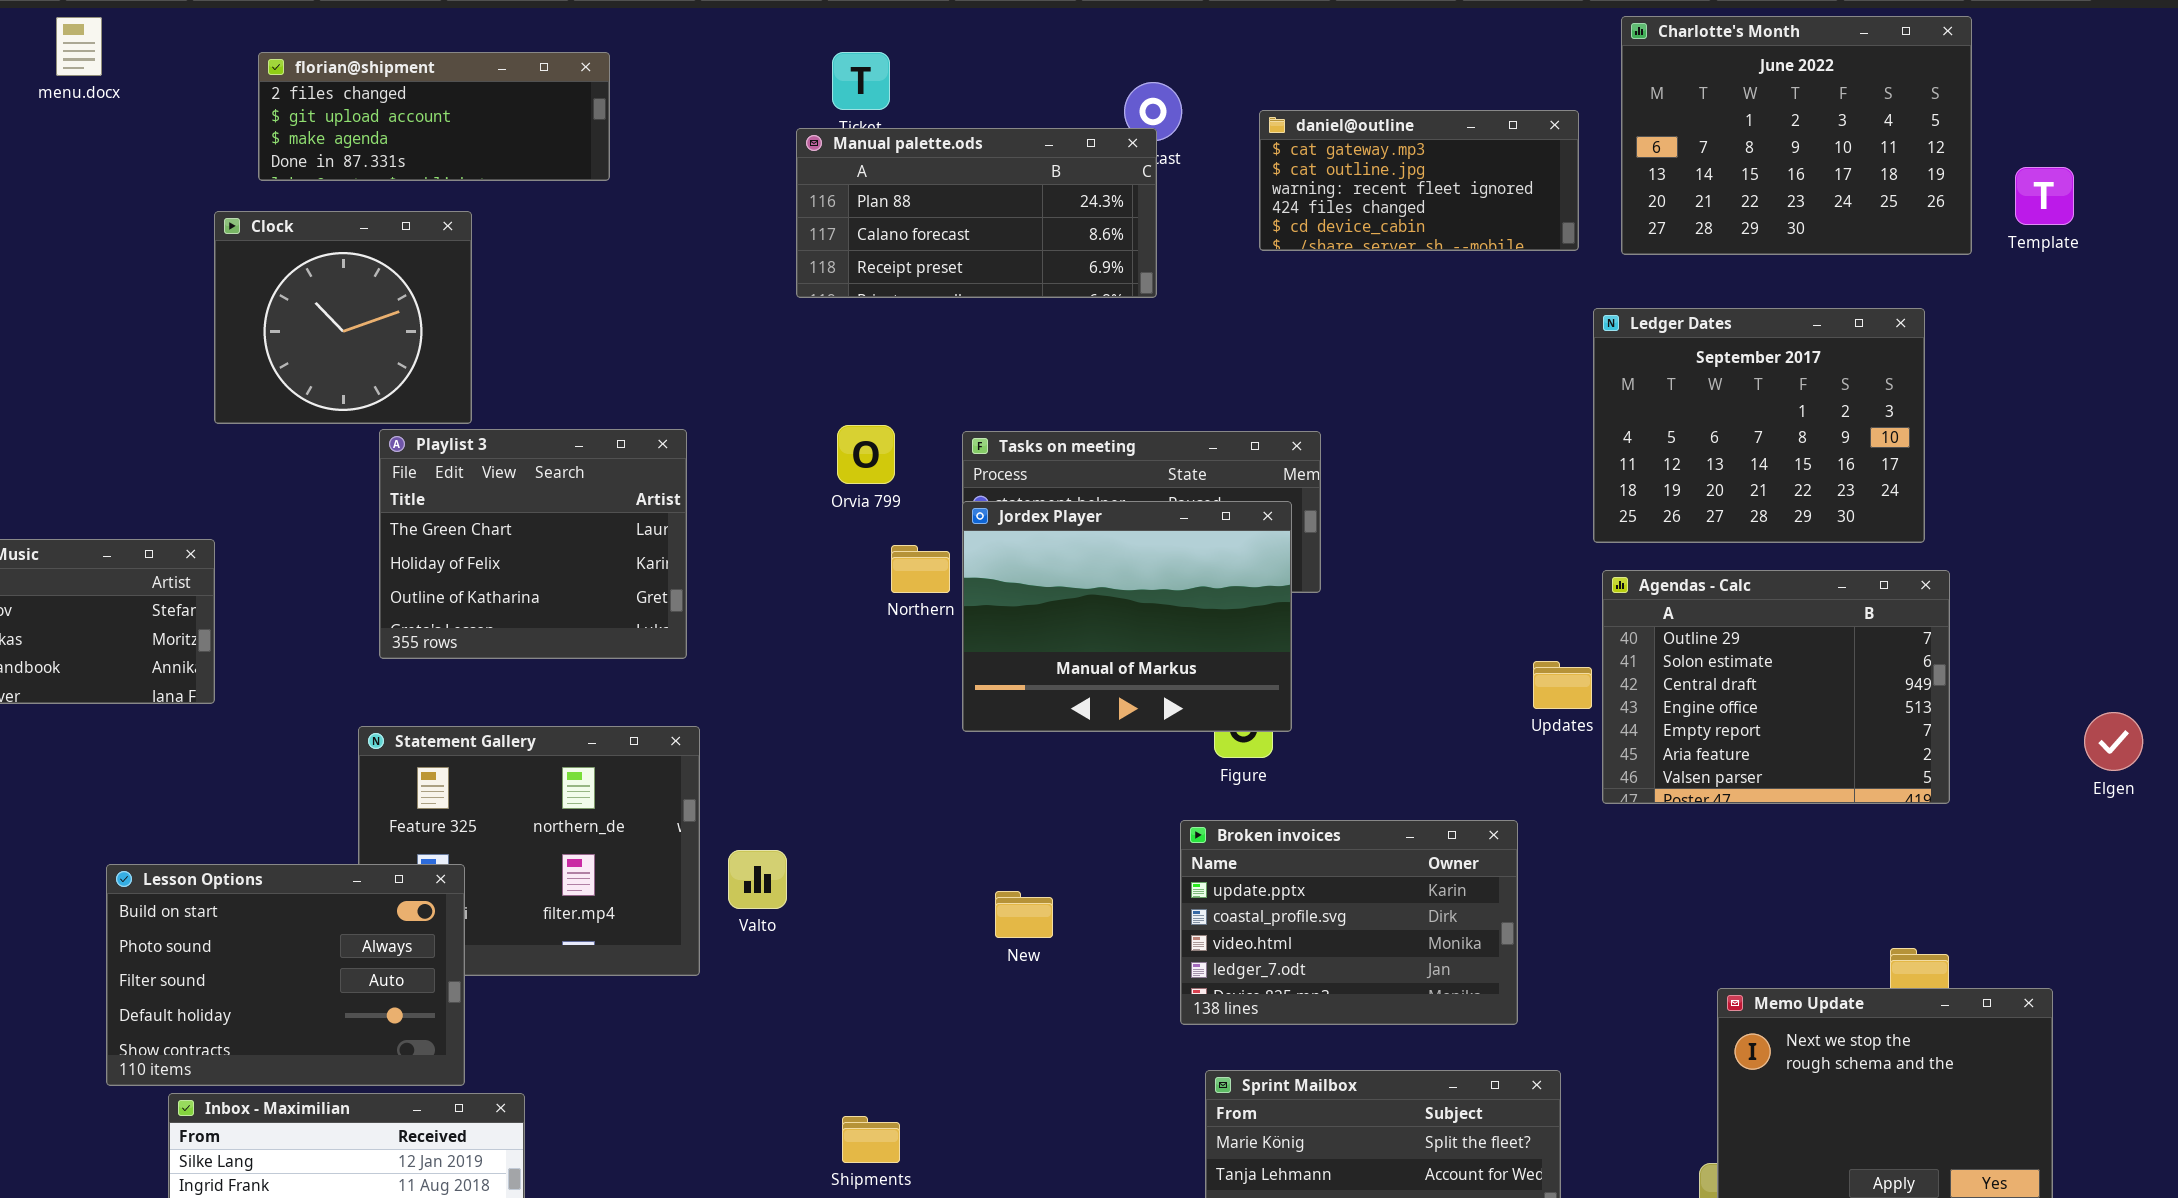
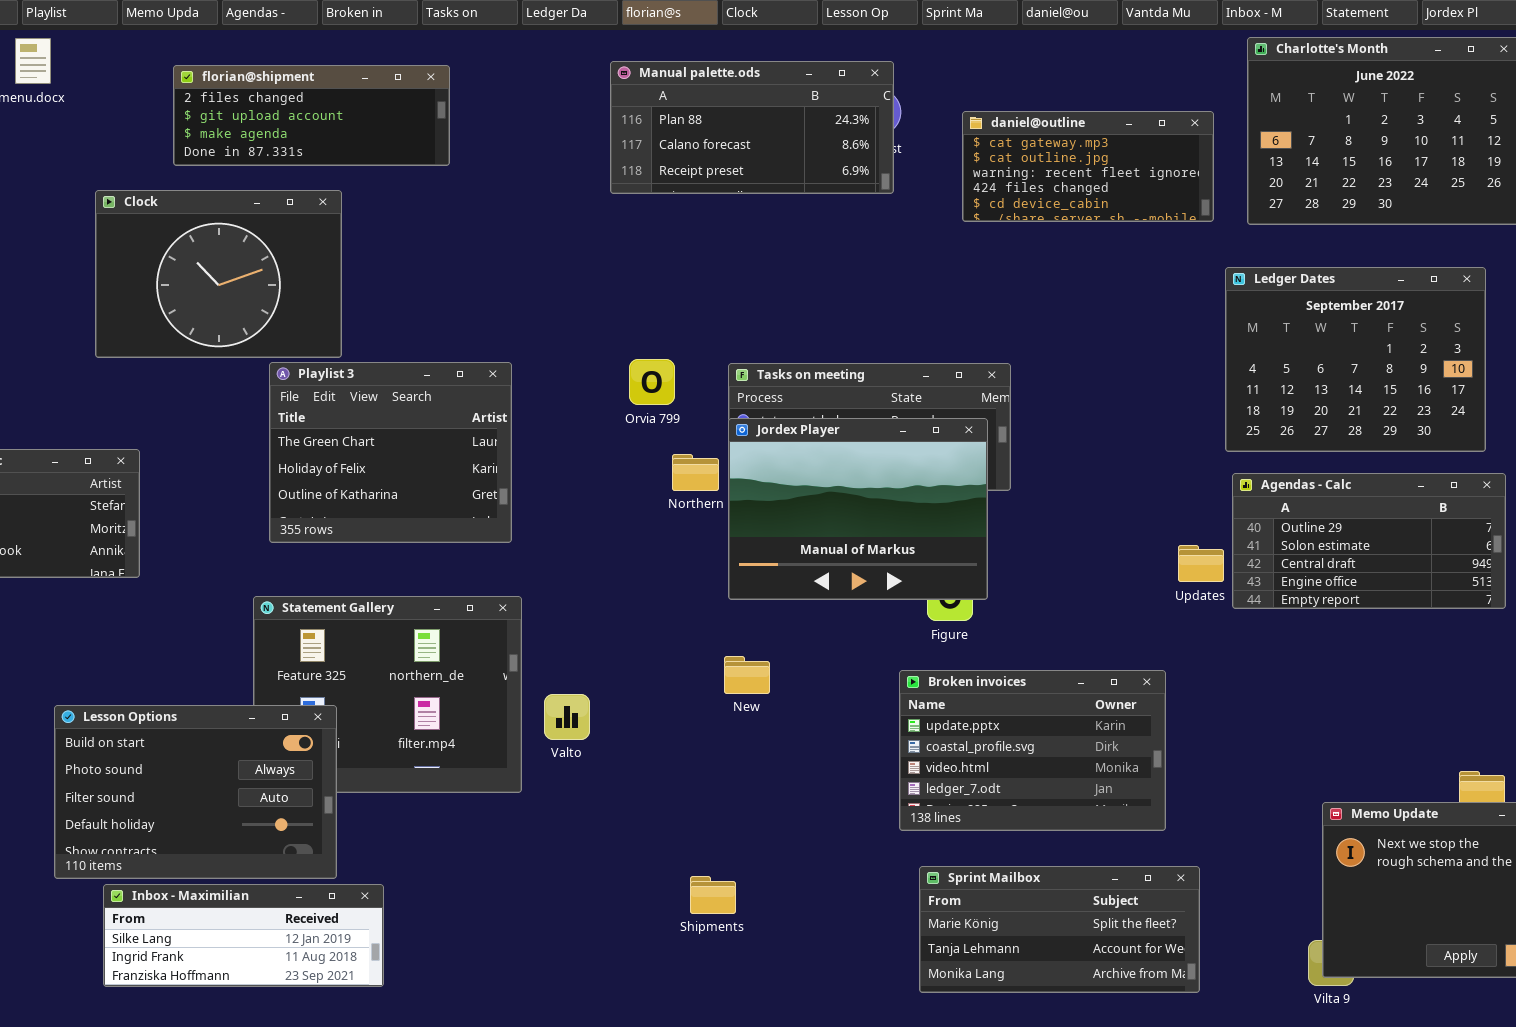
Manual palette.ods: [796,128,1157,298] -> [610,61,894,194], moved
Clock: [214,211,472,424] -> [95,190,342,358], resized
Agendas - Calc: [1602,570,1950,804] -> [1232,473,1506,609], resized
New: [995,891,1053,938] -> [724,656,770,694], moved
Shipments: [842,1116,900,1163] -> [690,876,736,914], moved

